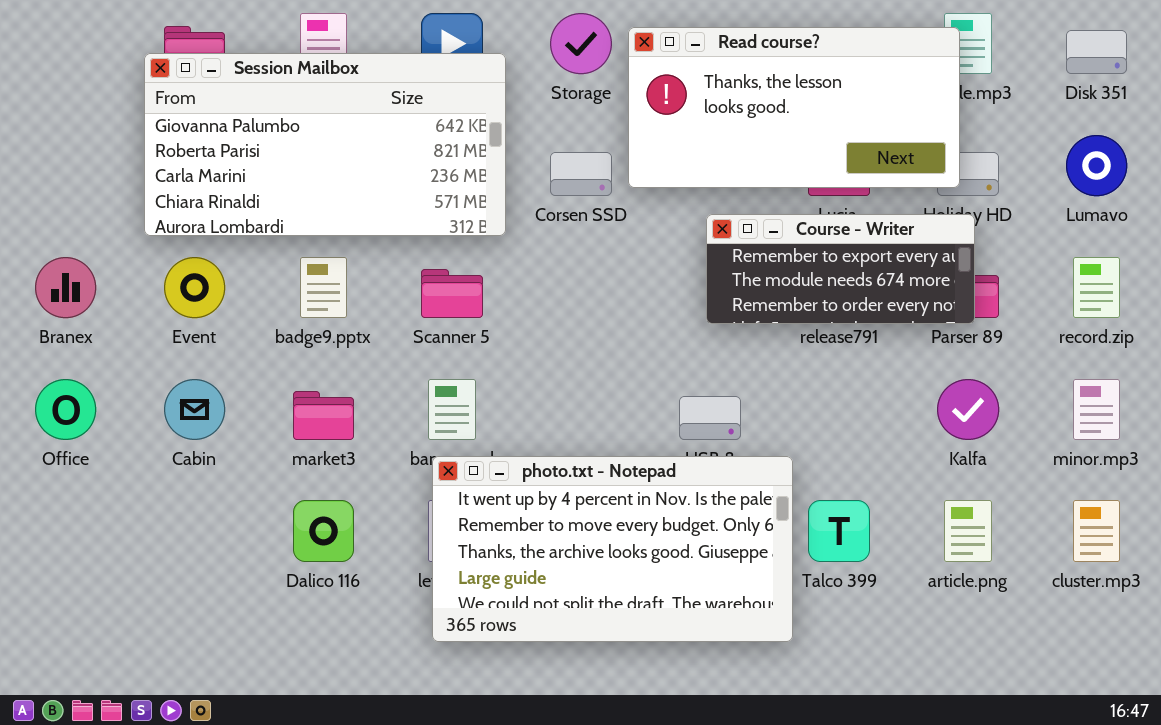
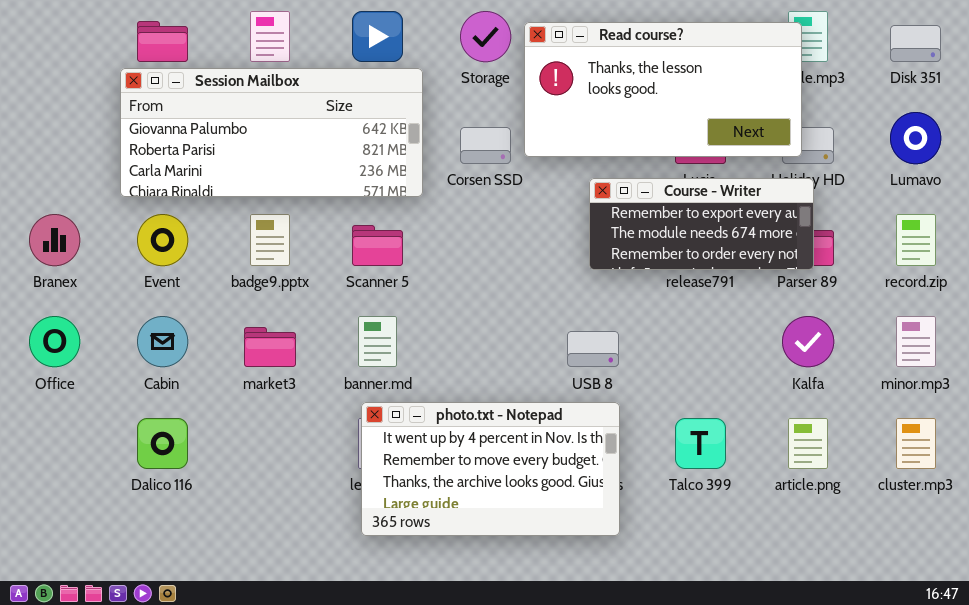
Session Mailbox: [144,53,506,236] -> [120,68,423,197], resized
photo.txt - Notepad: [432,456,793,642] -> [361,402,620,536], resized
Dalico 116: [293,500,354,562] -> [137,418,188,469], moved

